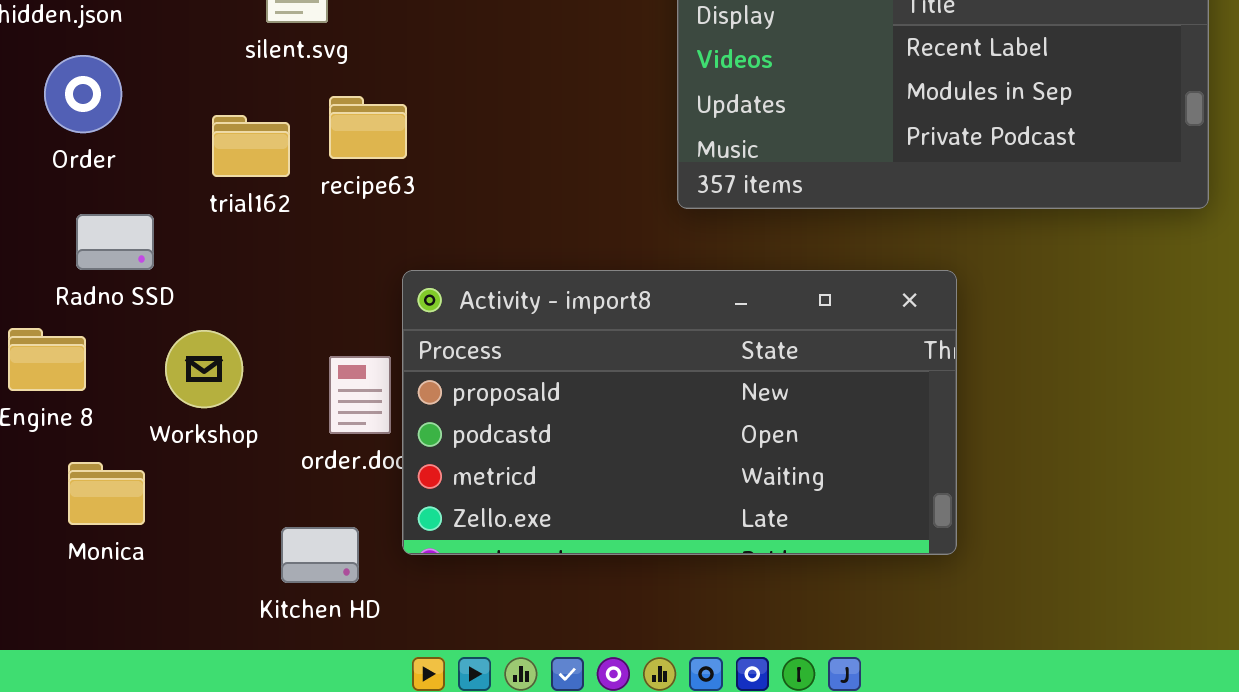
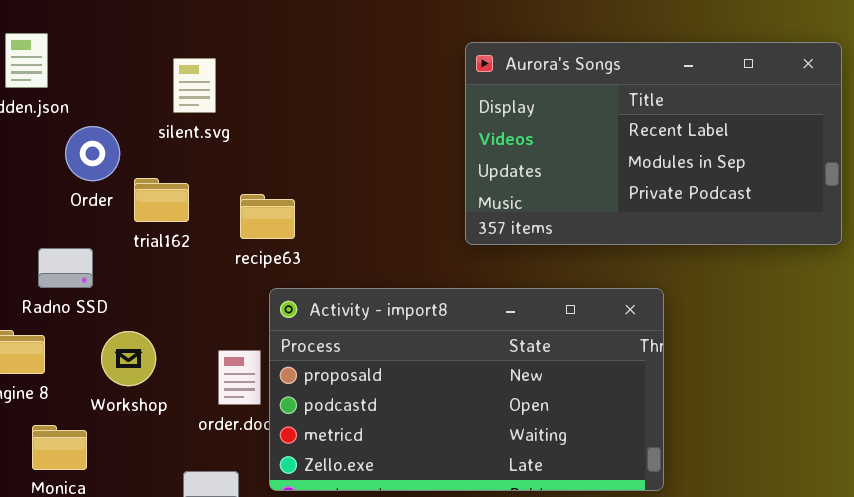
Order: [44,55,122,133] -> [65,126,120,181], moved
recipe63: [329,96,407,159] -> [240,194,295,239], moved

